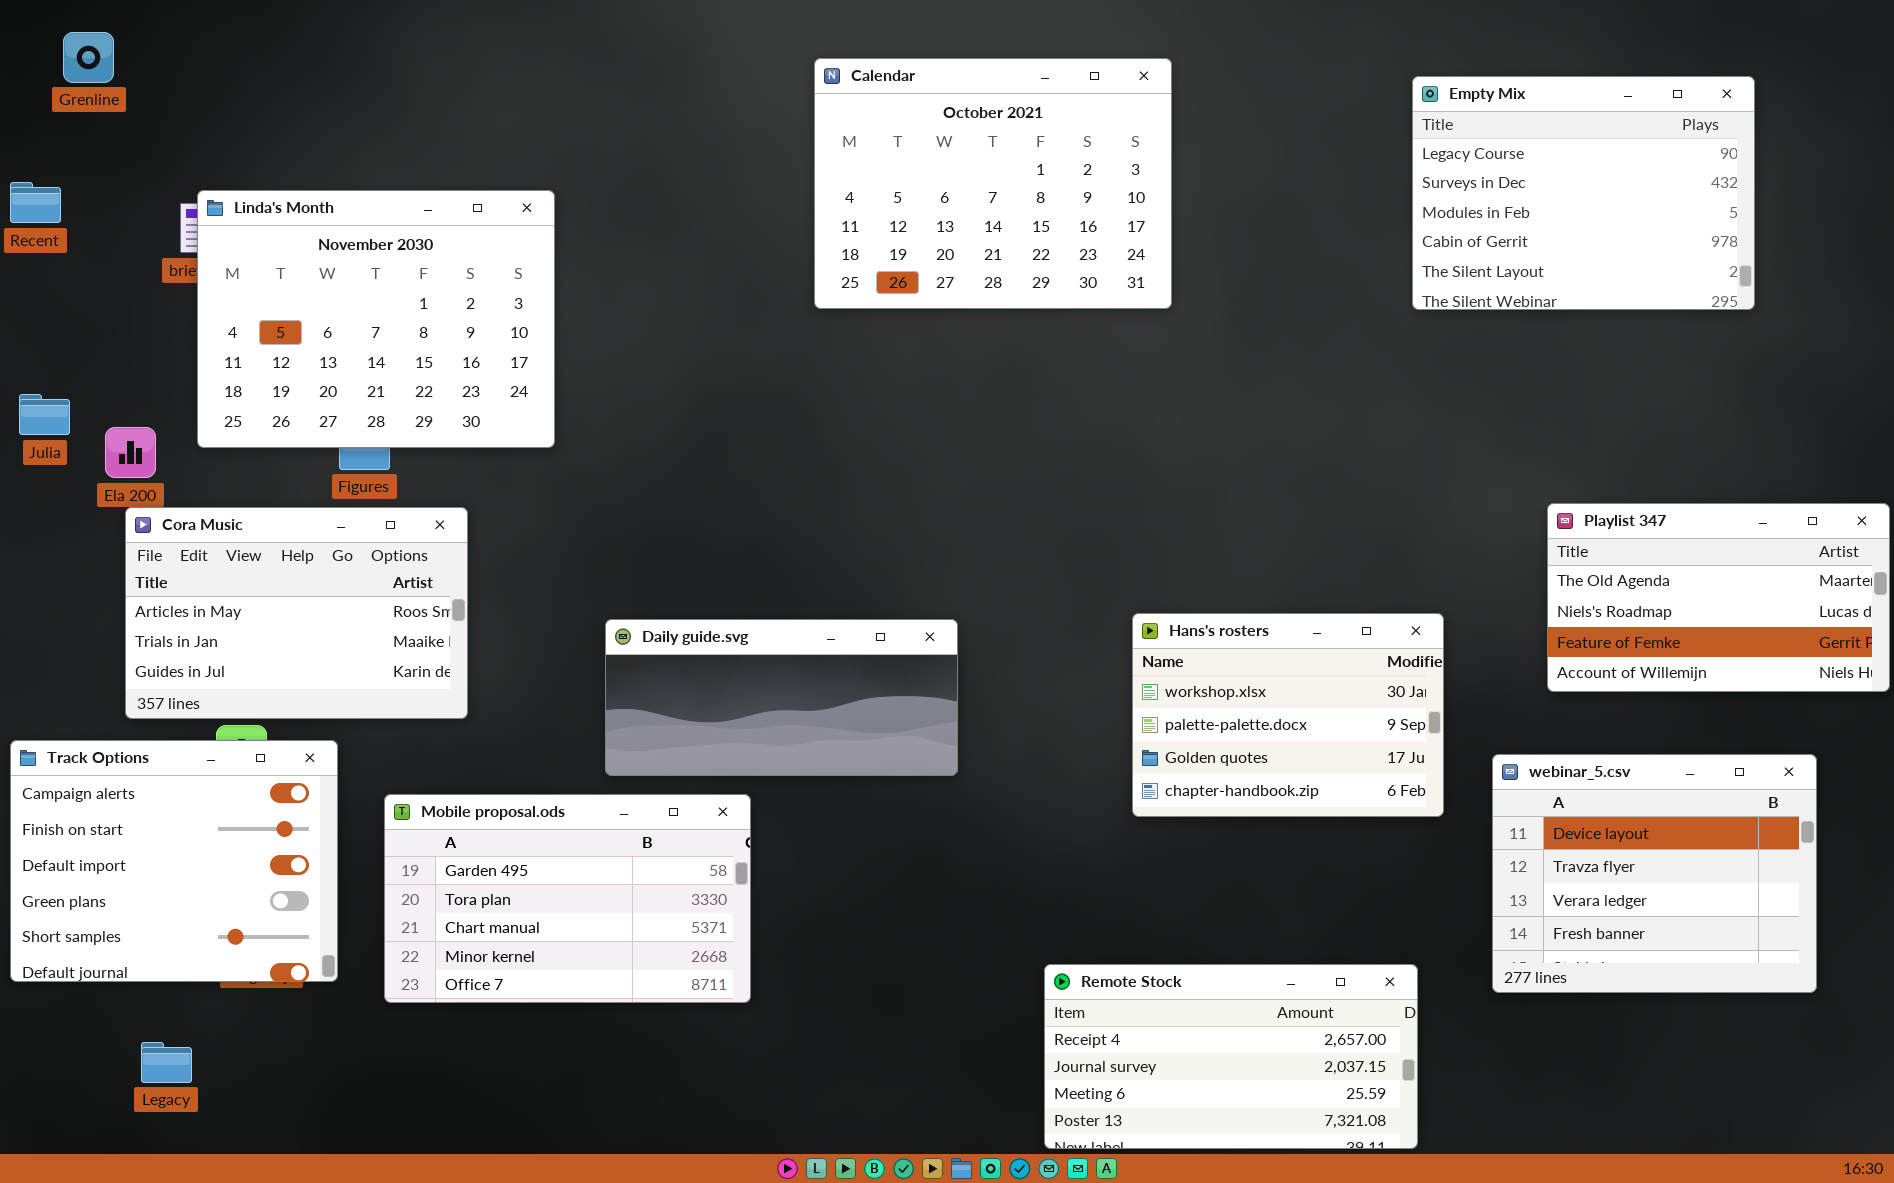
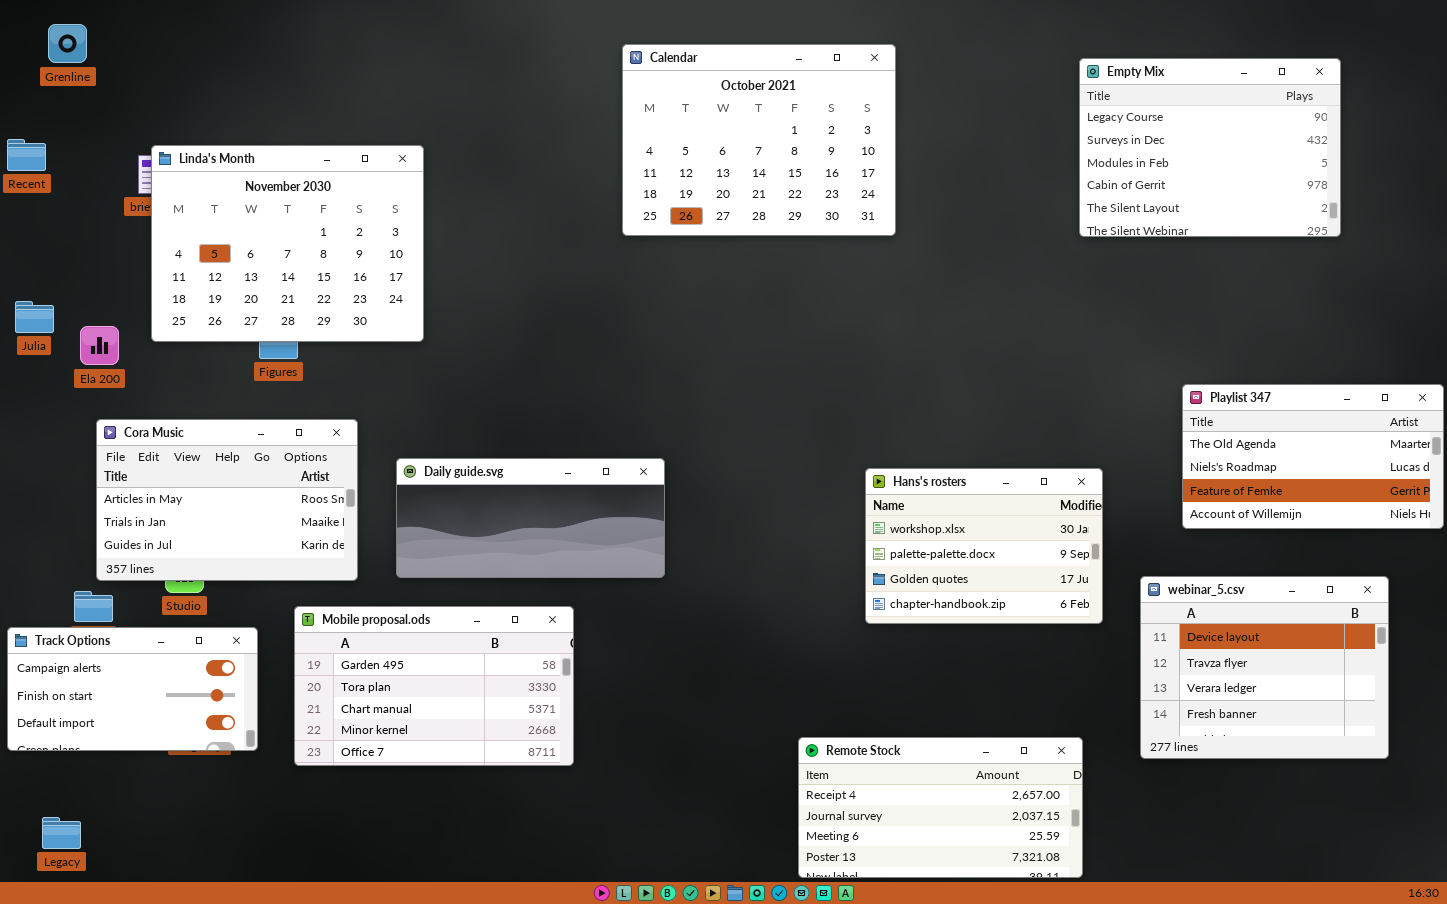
Cora Music: [125,507,468,719] -> [96,419,358,581], moved
Daily guide.svg: [605,619,958,776] -> [396,458,665,578], moved
Track Options: [10,740,338,982] -> [7,627,258,751], resized
Legacy: [141,1042,192,1083] -> [42,817,81,849], moved

